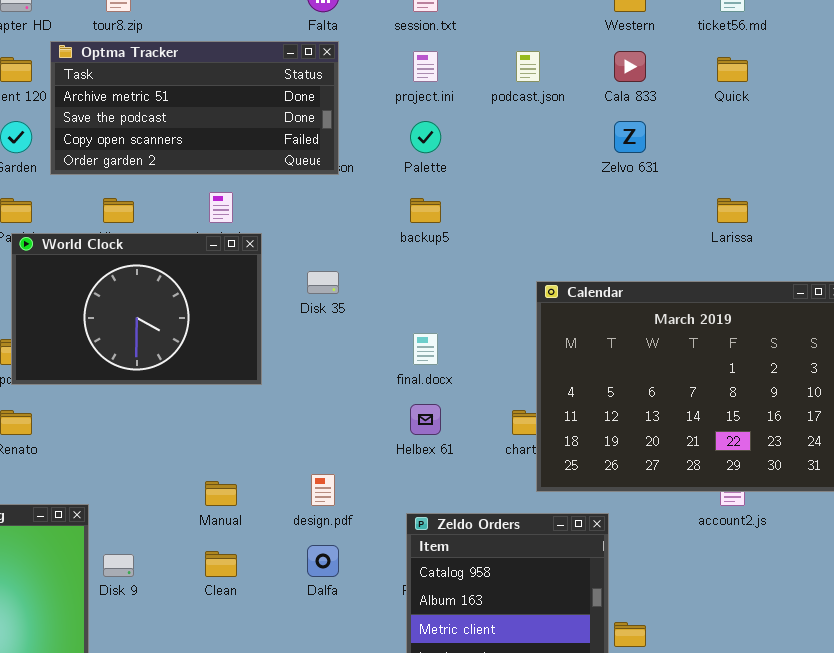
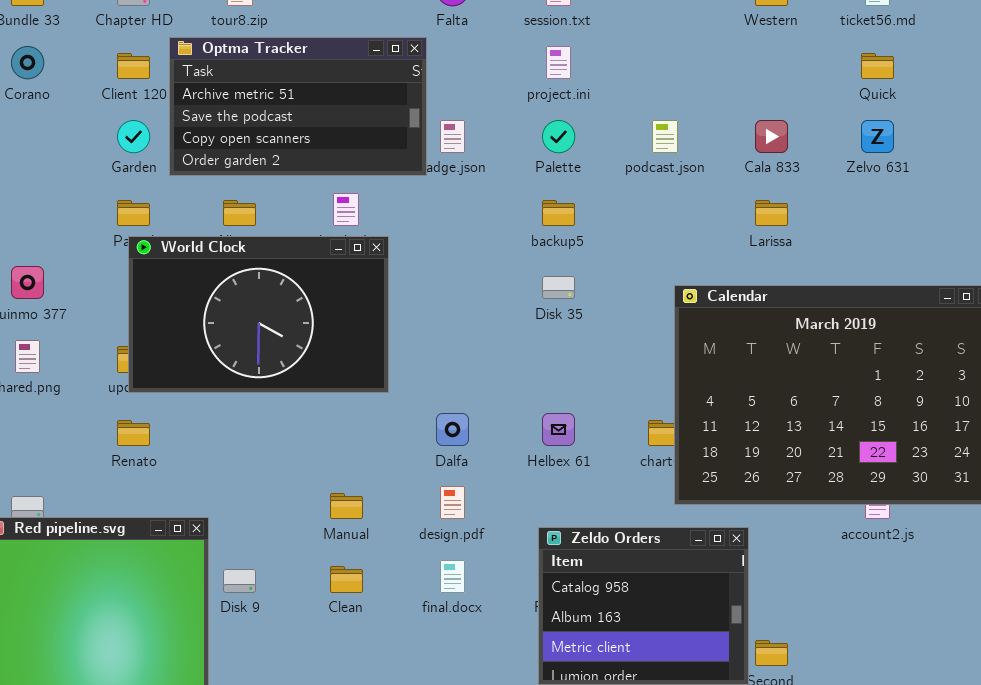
Optma Tracker: [50,41,339,175] -> [169,37,427,176], resized
podcast.json: [516,51,540,82] -> [652,120,678,153], moved
Cala 833: [614,51,646,82] -> [755,120,788,153], moved
Zelvo 631: [614,121,646,153] -> [861,120,894,153], moved
Larissa: [717,198,748,223] -> [755,200,788,226], moved
Disk 35: [307,271,339,294] -> [542,276,575,299], moved
final.docx: [413,333,438,365] -> [440,560,465,593], moved
Dalfa: [307,545,339,577] -> [436,413,469,446], moved

